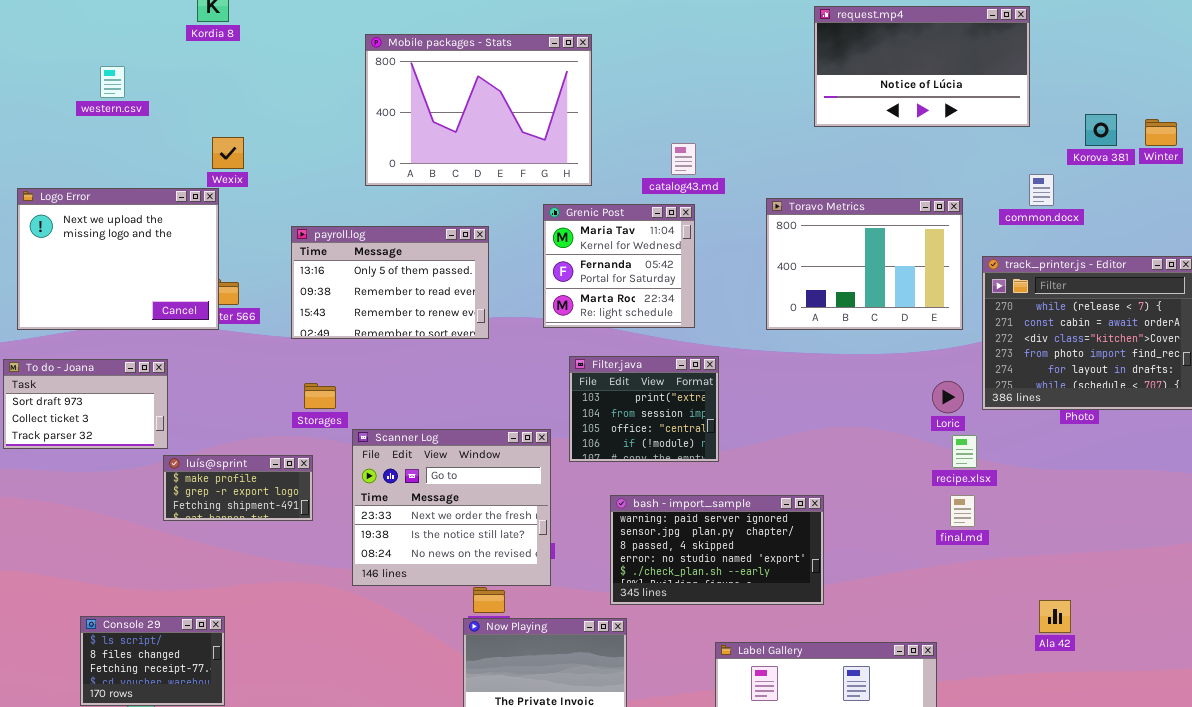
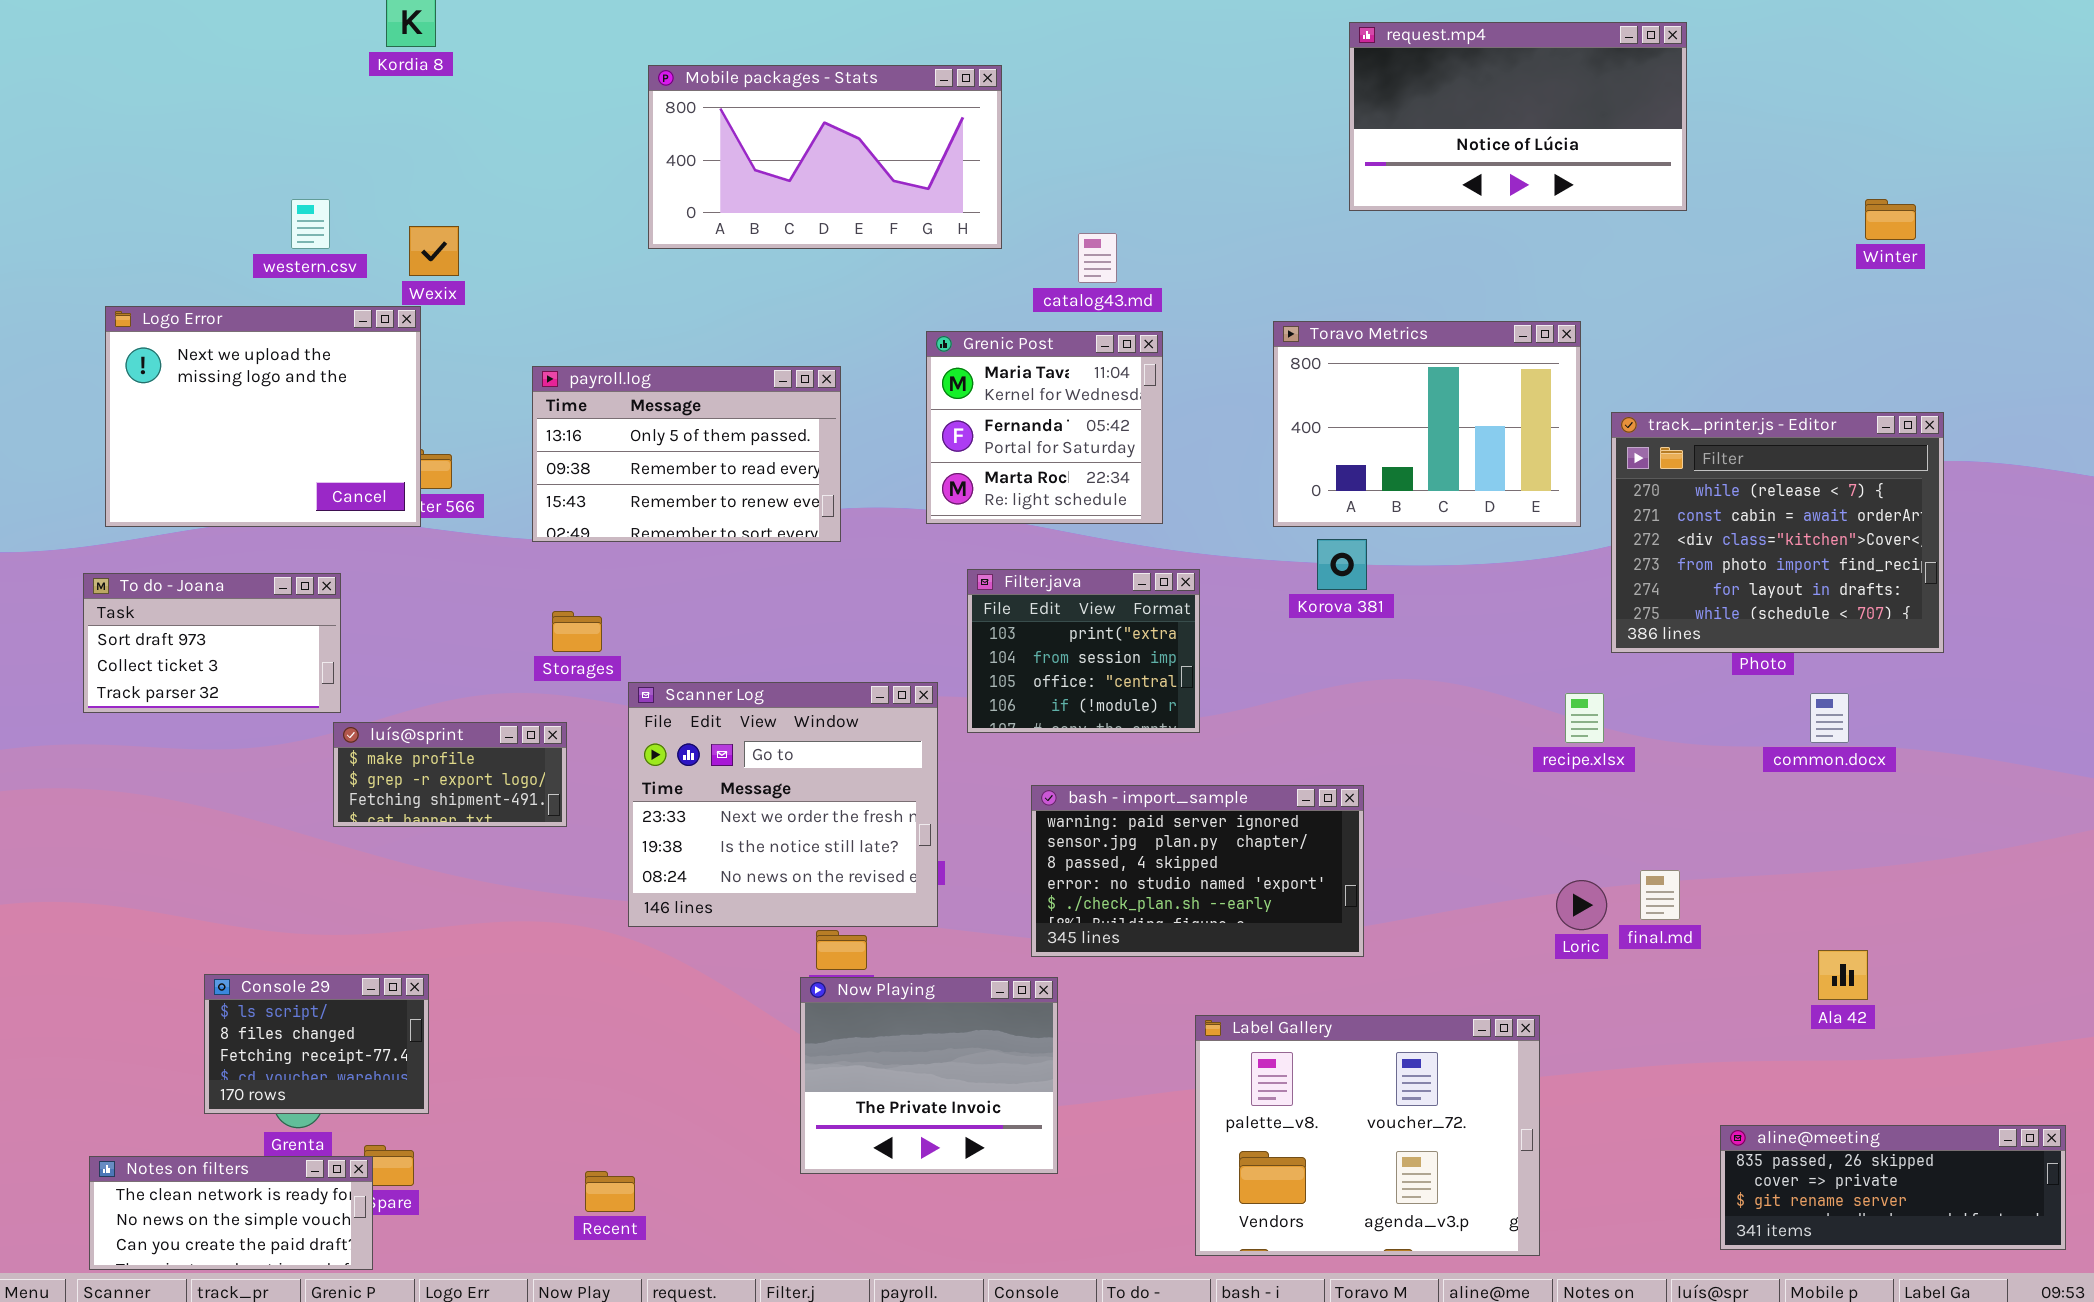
Mobile packages - Stats: [365,34,592,186] -> [648,65,1002,249], resized
western.csv: [100,66,125,98] -> [291,199,330,249], moved
Korova 381: [1085,114,1117,146] -> [1317,539,1367,590], moved
catalog43.md: [671,143,696,175] -> [1078,233,1117,283], moved
common.docx: [1029,174,1054,206] -> [1810,693,1849,743], moved
Loric: [932,381,964,413] -> [1556,880,1607,930], moved
final.md: [950,495,975,527] -> [1640,870,1680,920], moved
Ala 42: [1039,600,1071,633] -> [1818,950,1868,1000], moved

